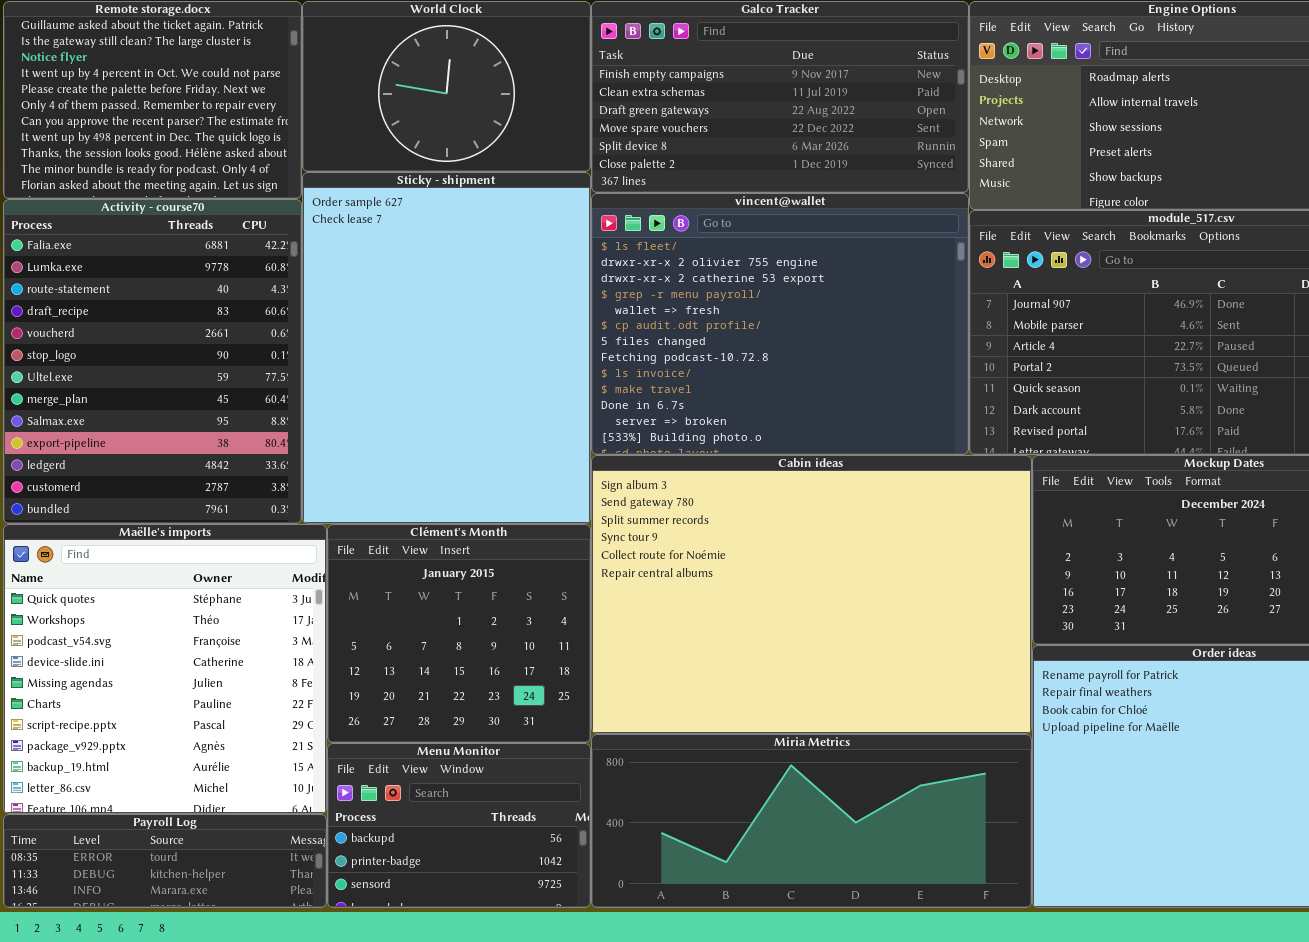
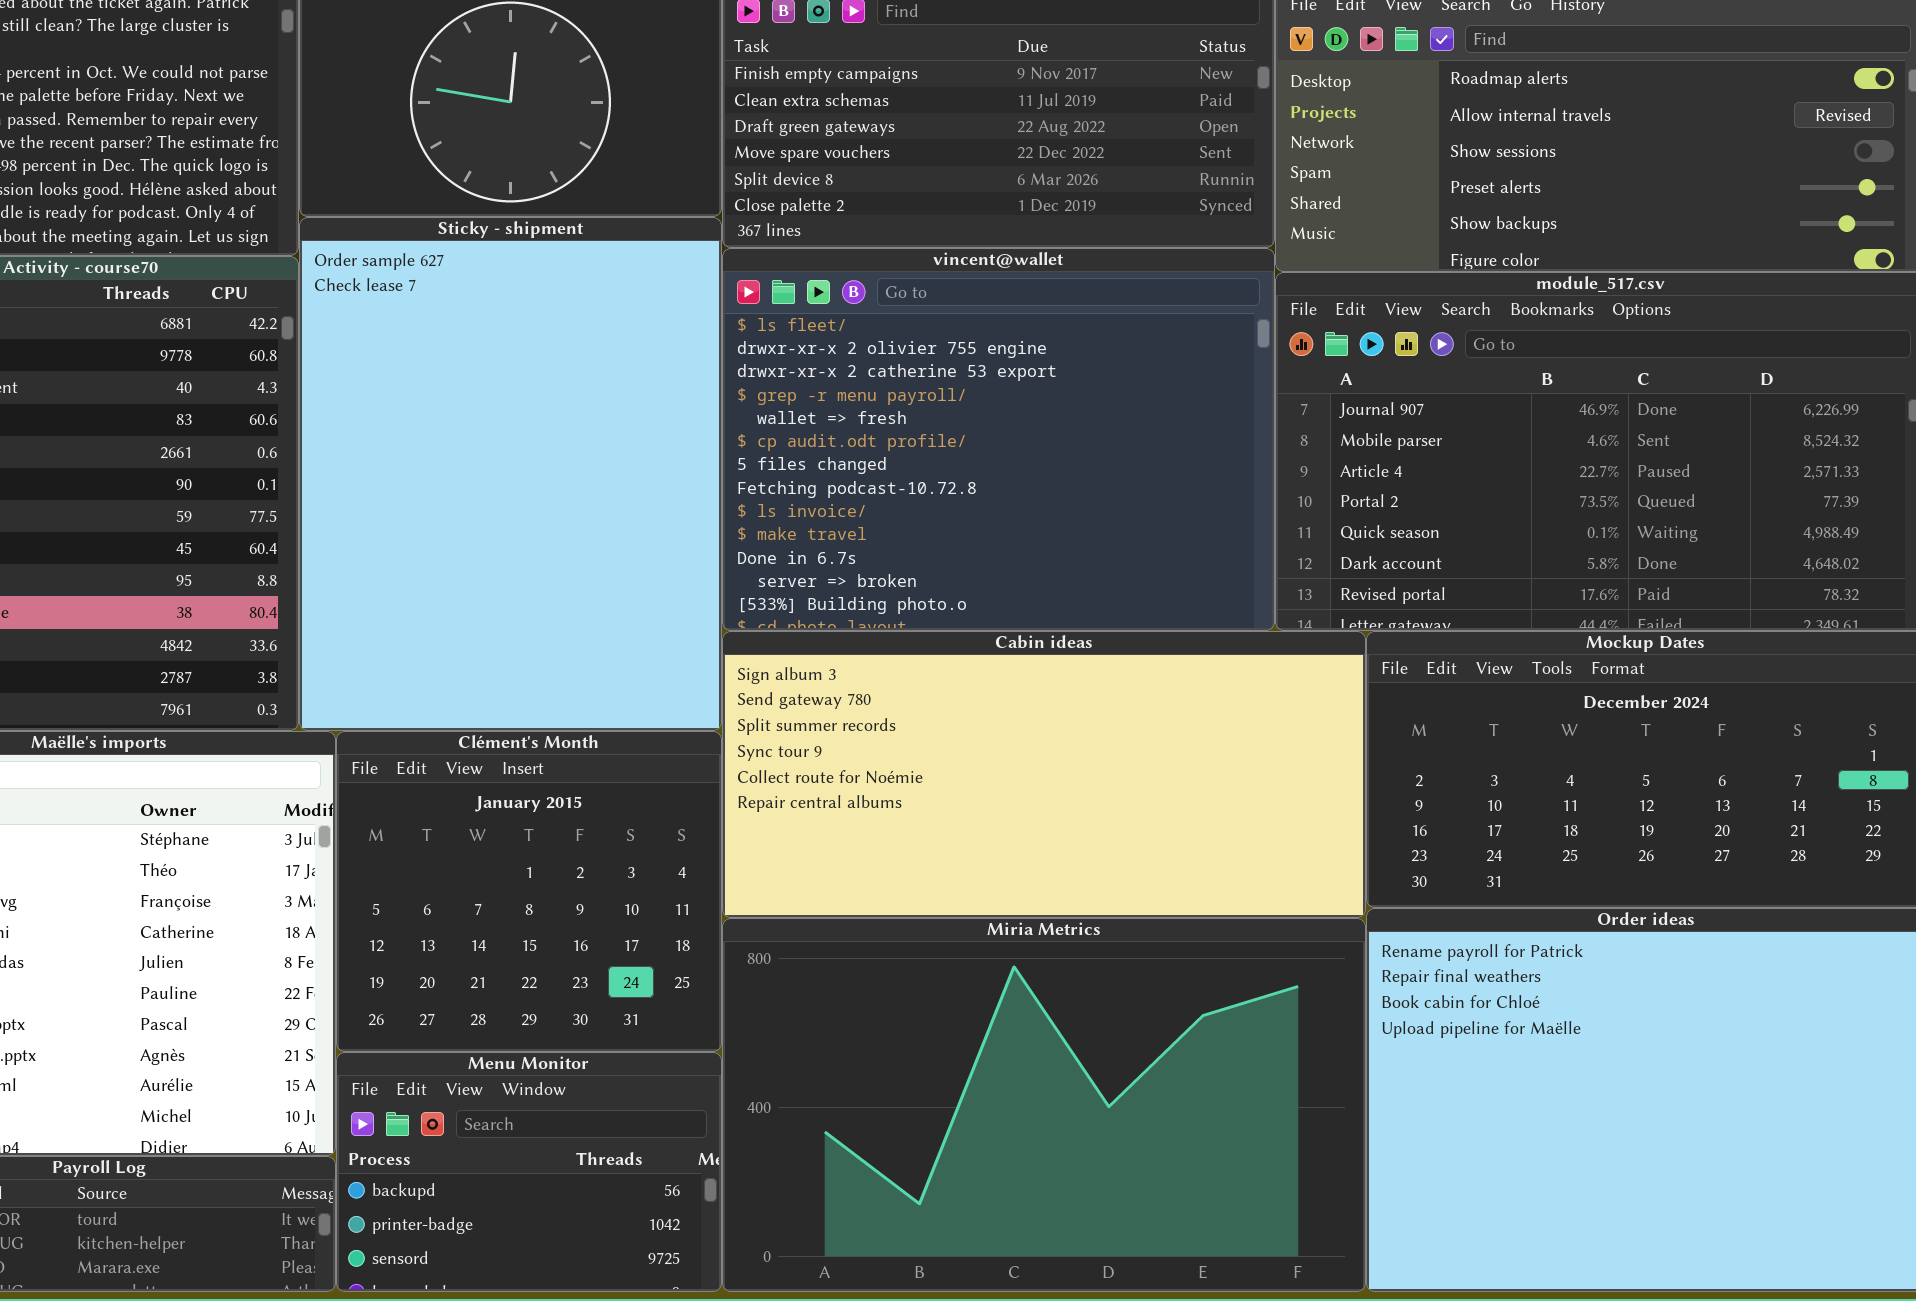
Cabin ideas: [591,455,1032,734] -> [722,631,1366,918], resized
Miria Metrics: [591,734,1032,908] -> [722,918,1366,1292], resized

